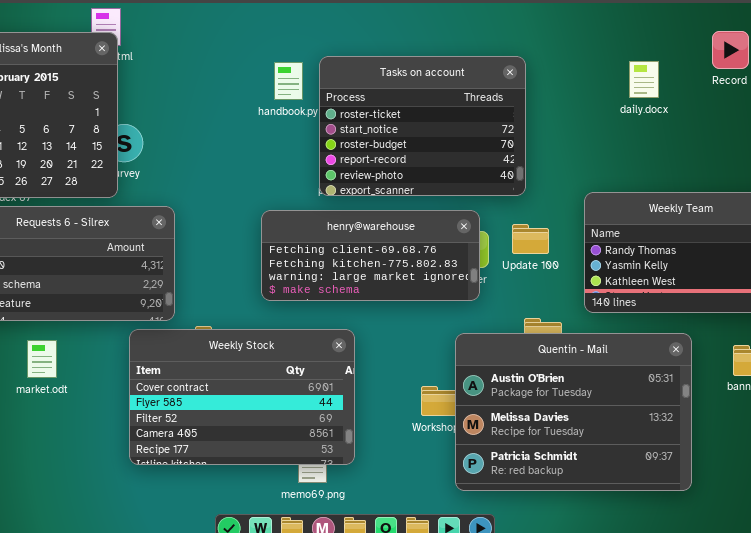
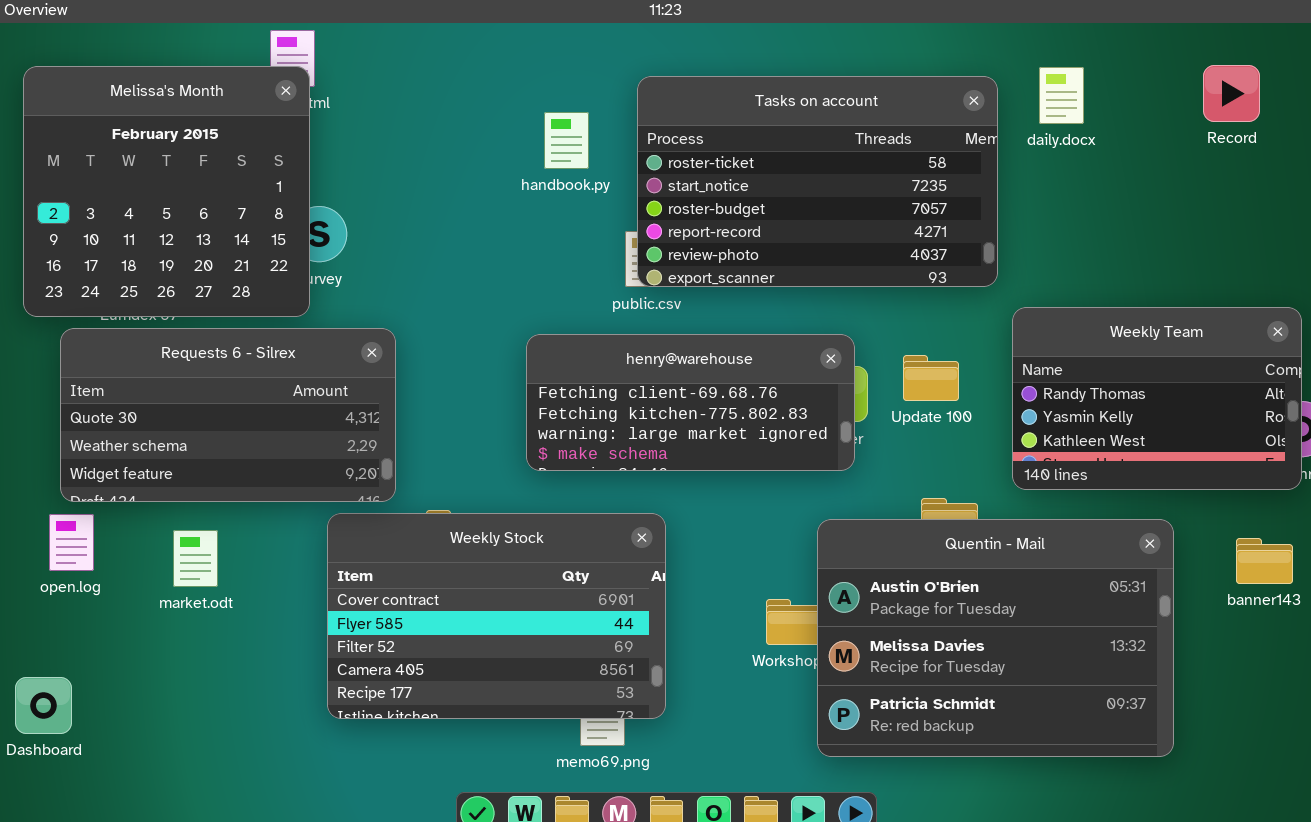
Tasks on account: [319,56,526,196] -> [637,76,998,287], moved, resized
daily.docx: [629,61,659,98] -> [1039,67,1084,124], moved

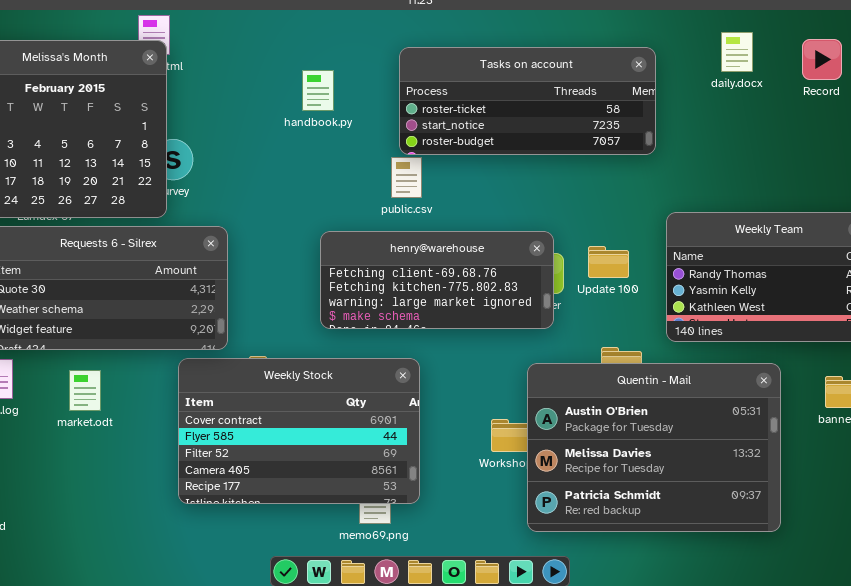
daily.docx: [1039,67,1084,124] -> [721,32,753,72], moved
Tasks on account: [637,76,998,287] -> [399,47,656,155], resized
handbook.py: [544,112,589,169] -> [302,70,334,111], moved

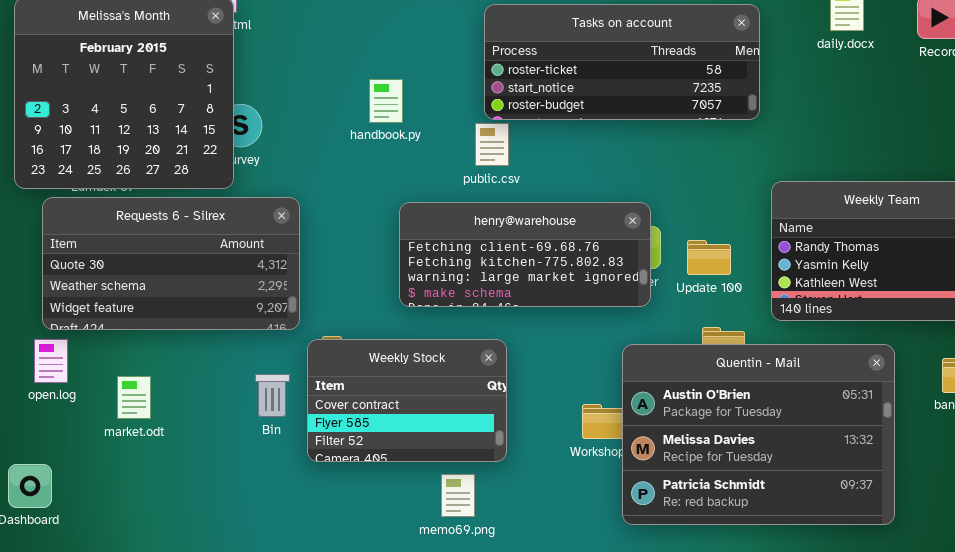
handbook.py: [302,70,334,111] -> [369,79,403,123], moved
Update 100: [588,246,629,278] -> [687,240,731,275], moved
Weekly Stock: [178,358,420,504] -> [307,339,507,462], resized
market.odt: [69,370,101,411] -> [117,376,151,419], moved

